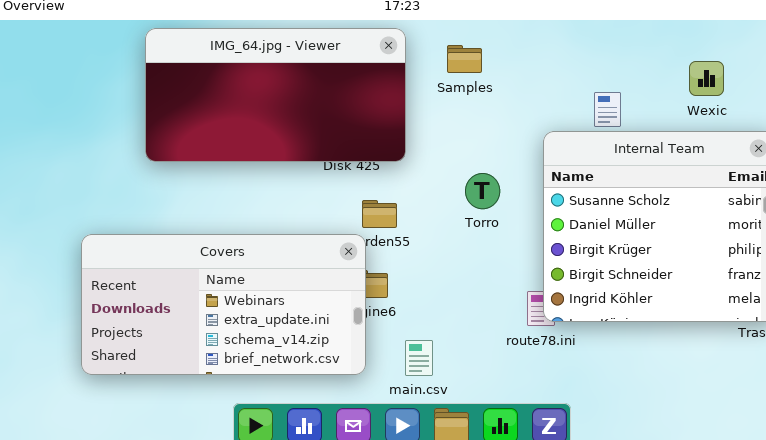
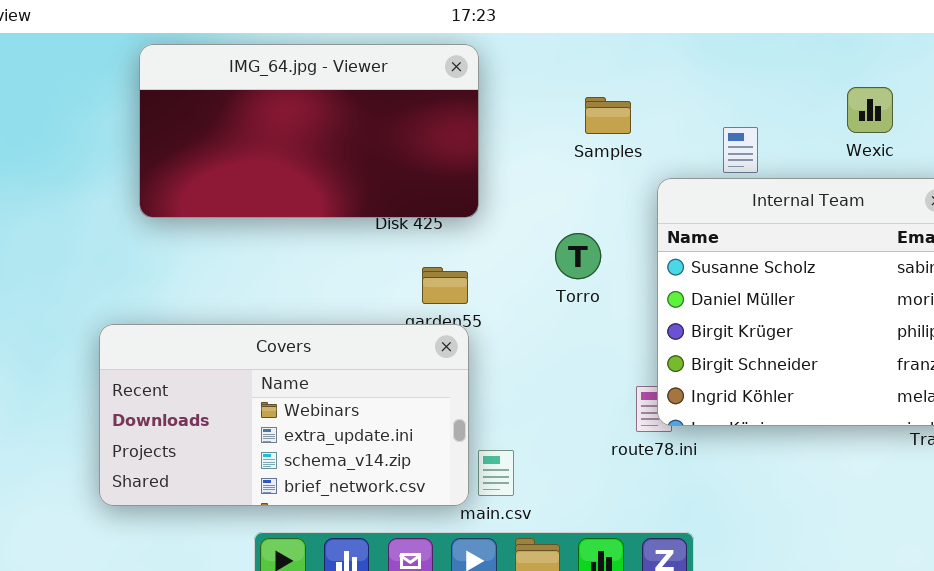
Samples: [447,45,482,73] -> [585,97,631,134], moved
Covers: [81,234,366,375] -> [99,324,469,506], moved

